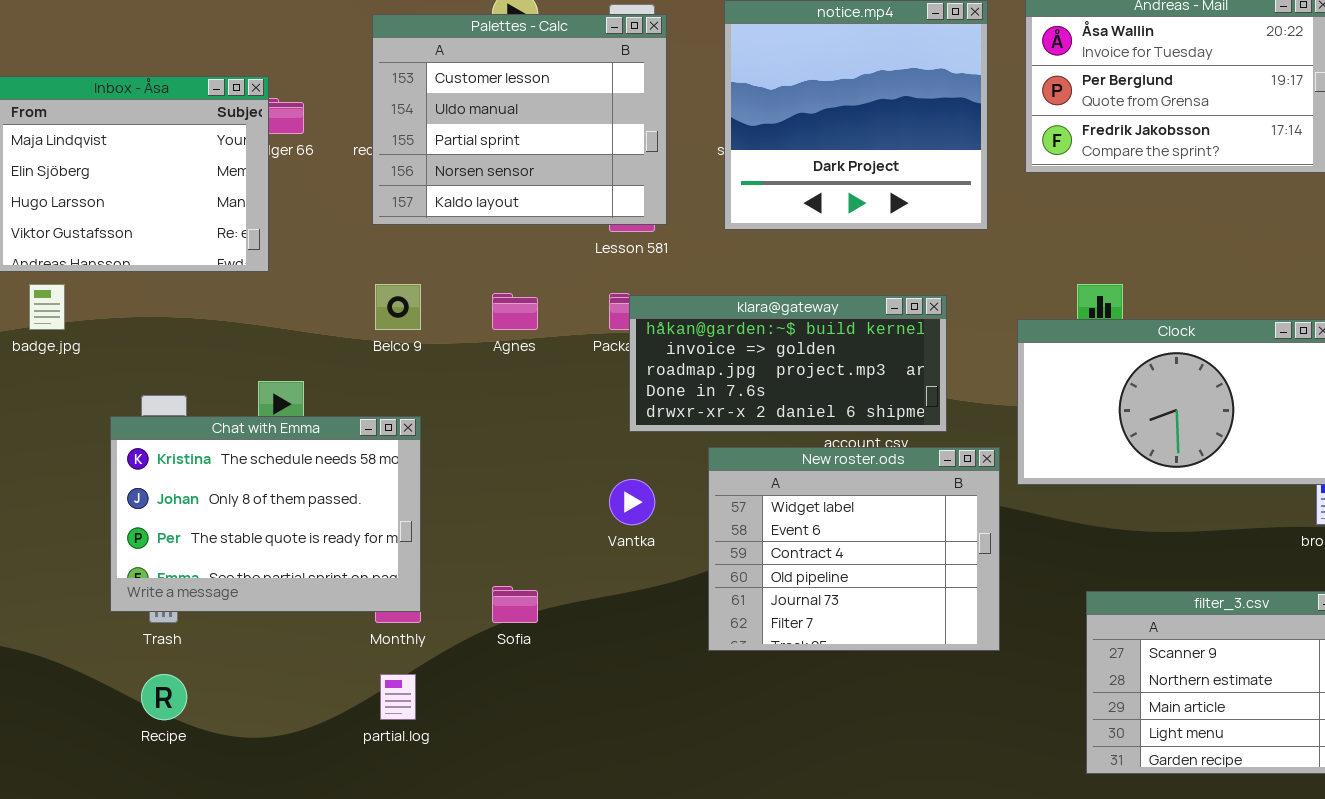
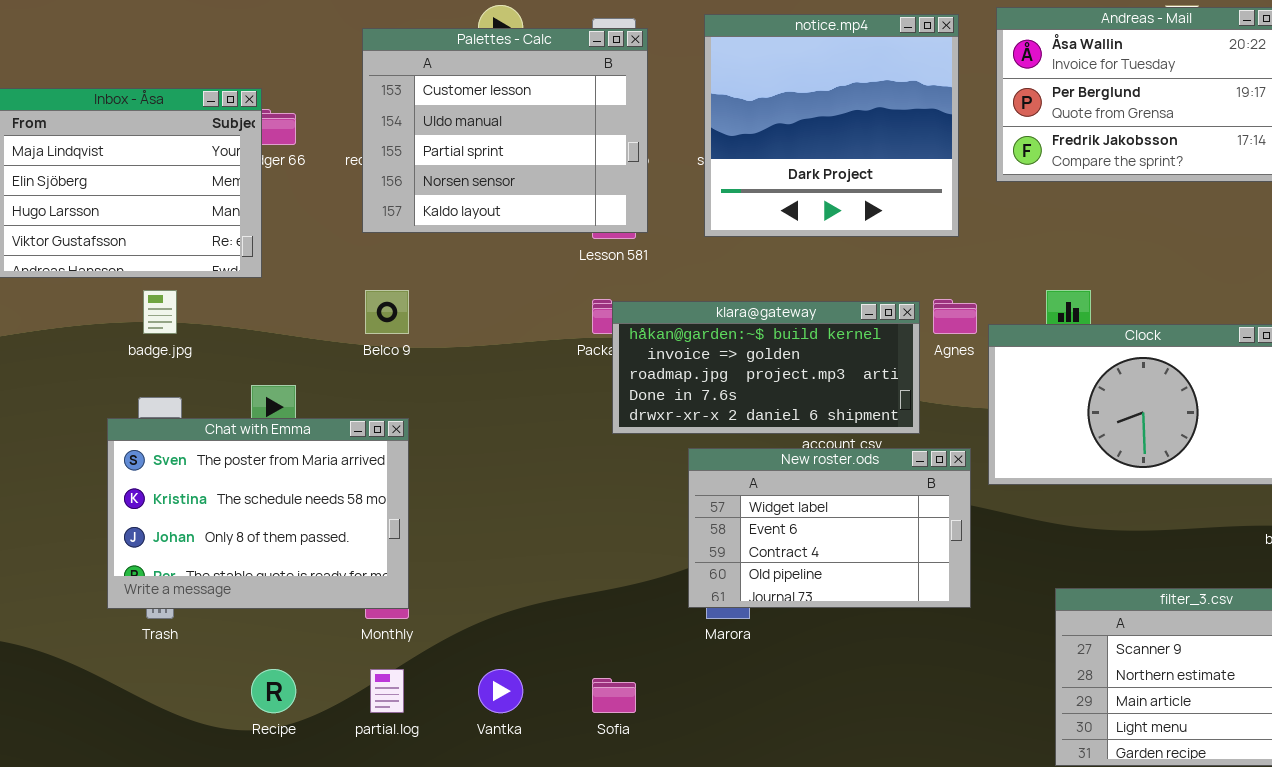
badge.jpg: [29,284,65,330] -> [143,290,177,334], moved
Agnes: [492,293,538,330] -> [933,299,977,334], moved
Chat with Emma: [110,416,421,612] -> [107,418,409,609], scrolled up 1 row
New roster.ods: [708,447,1000,651] -> [688,448,971,608], resized
Vantka: [609,479,655,525] -> [478,669,523,713], moved
Sofia: [492,586,538,623] -> [592,678,636,713], moved
Recipe: [141,674,187,720] -> [251,669,296,713], moved

